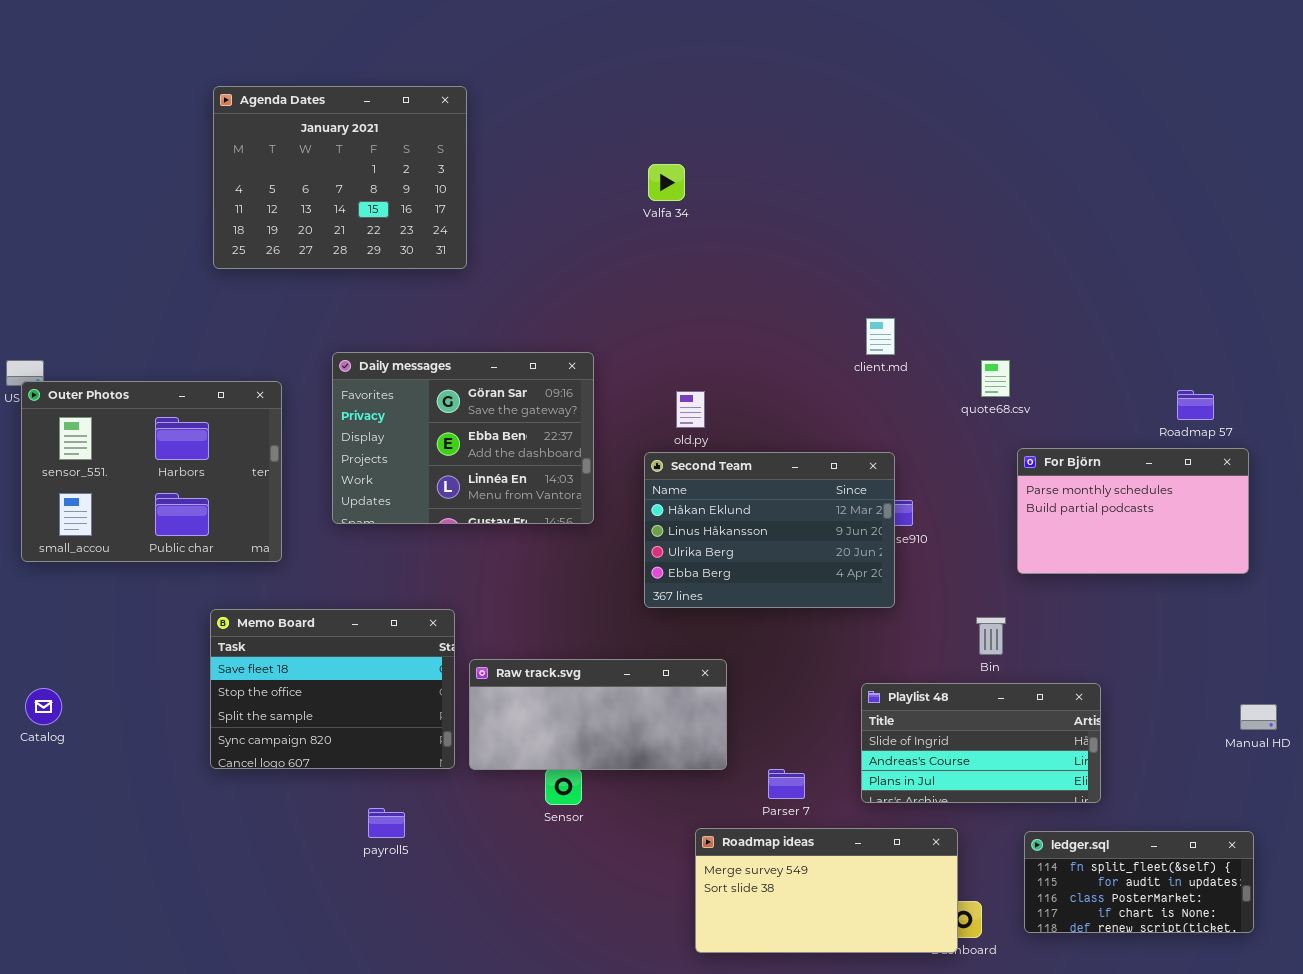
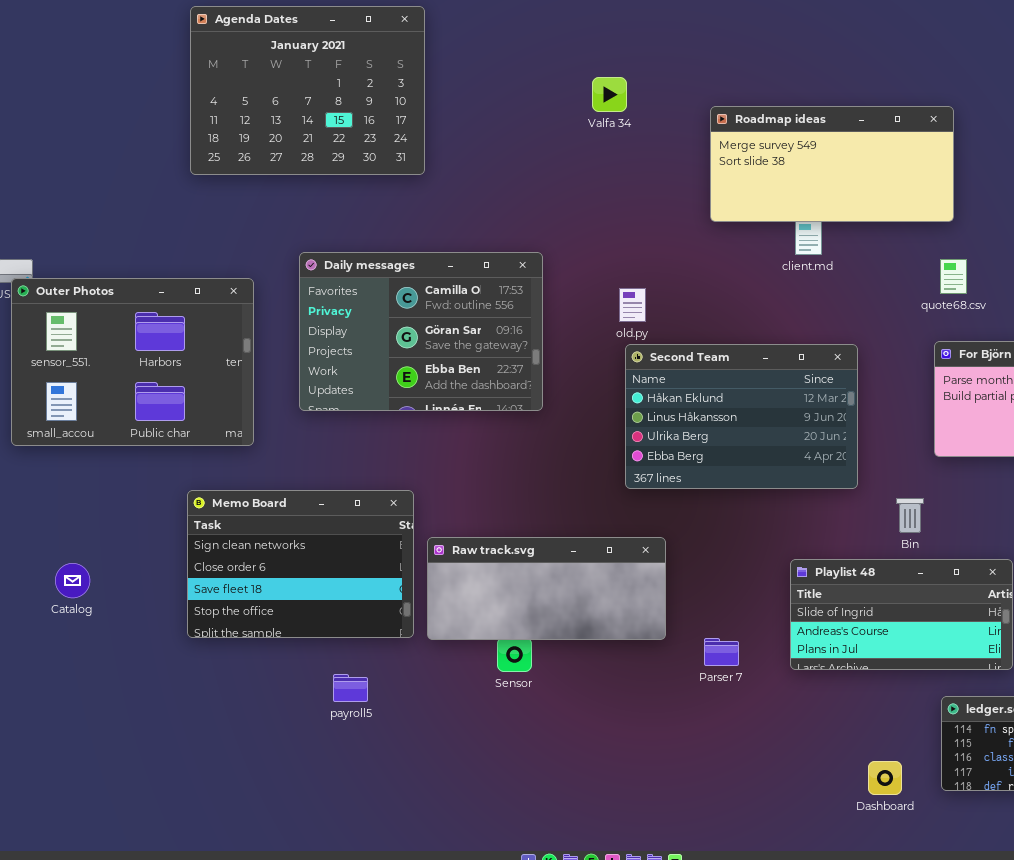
Daily messages: [332,352,594,524] -> [299,252,543,411], scrolled up 1 row
quote68.csv: [981,360,1010,397] -> [940,259,967,294], moved
Second Team: [644,452,895,608] -> [625,344,858,489], moved
Memo Board: [210,609,455,769] -> [187,490,414,638], scrolled up 2 rows
Catalog: [25,688,62,725] -> [55,563,90,598], moved
Roadmap ideas: [695,828,958,953] -> [710,106,954,222], moved

